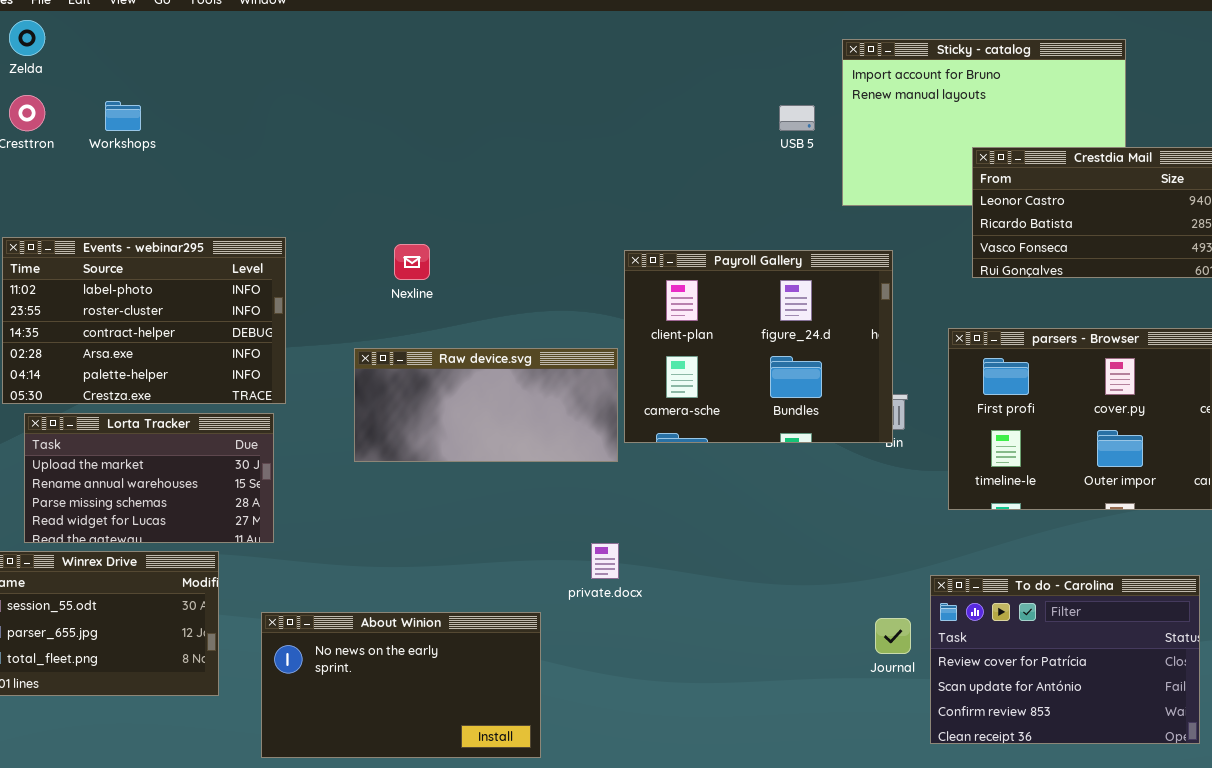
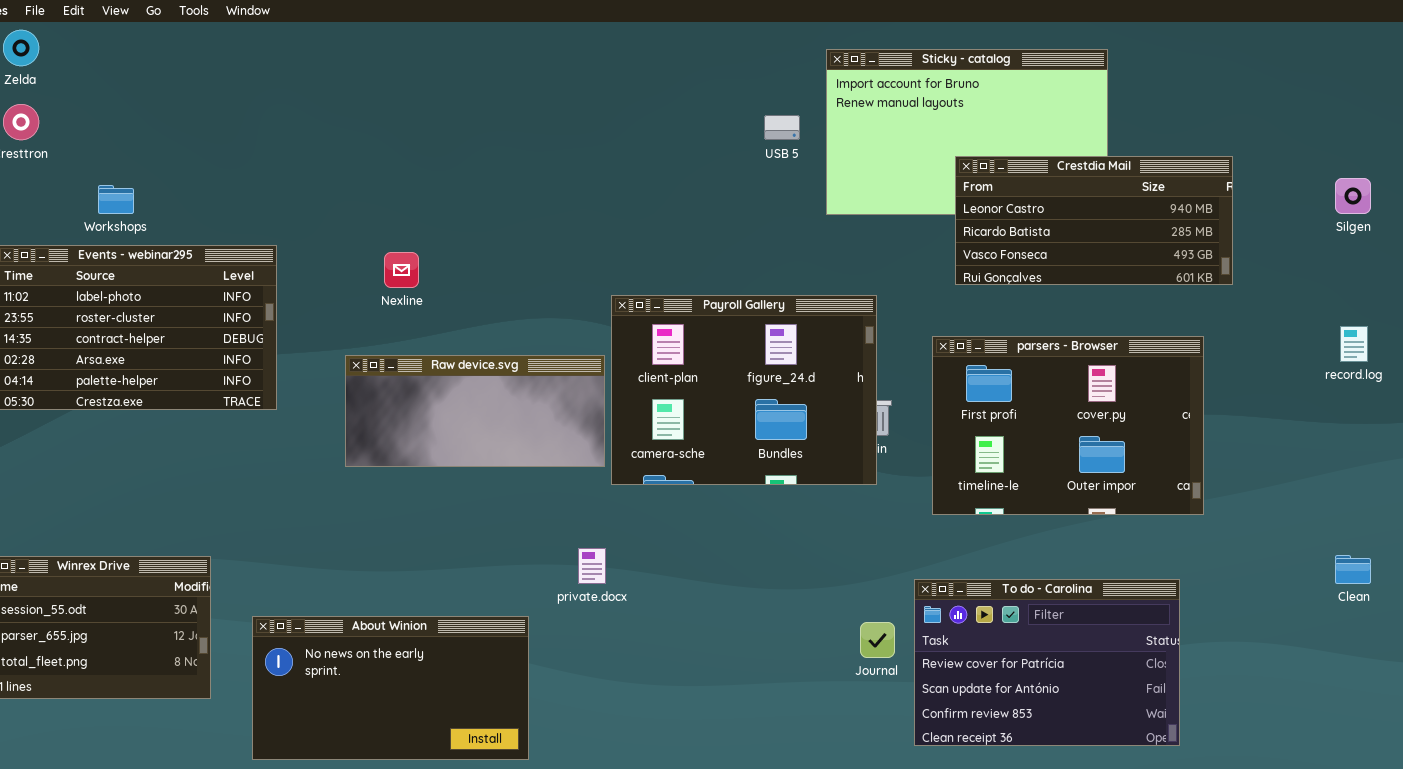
Workshops: [105,101,141,131] -> [98,185,134,214], moved
Payroll Gallery: [624,250,893,443] -> [611,295,877,485], moved
Lorta Tracker: [24,413,274,543] -> none, closed

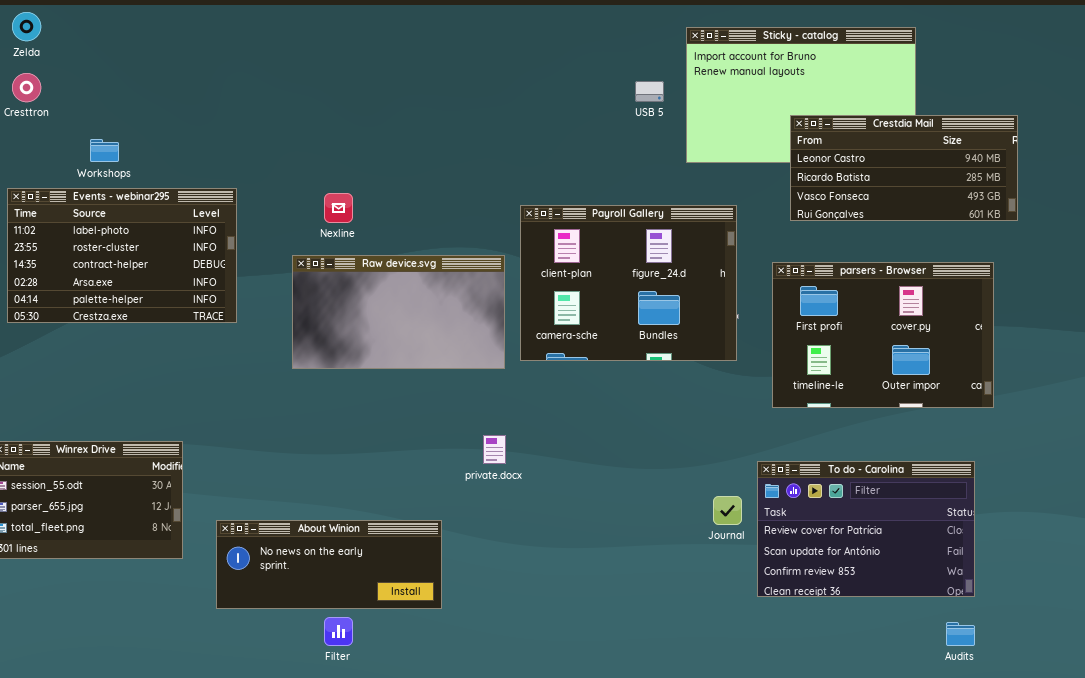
Payroll Gallery: [611,295,877,485] -> [520,205,737,361], moved
Raw device.svg: [345,355,605,467] -> [292,255,505,369], resized
About Winion: [252,616,529,760] -> [216,520,442,609], resized

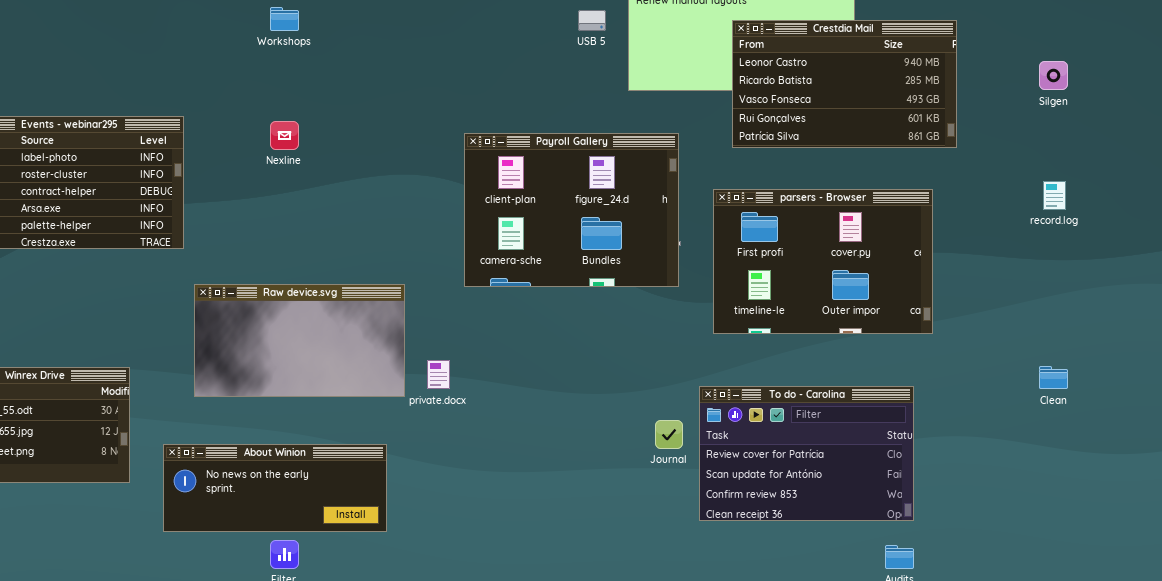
Crestdia Mail: [790,115,1018,221] -> [732,20,957,148], resized
Workshops: [90,139,119,162] -> [270,7,299,31], moved
Raw device.svg: [292,255,505,369] -> [194,284,405,397], moved

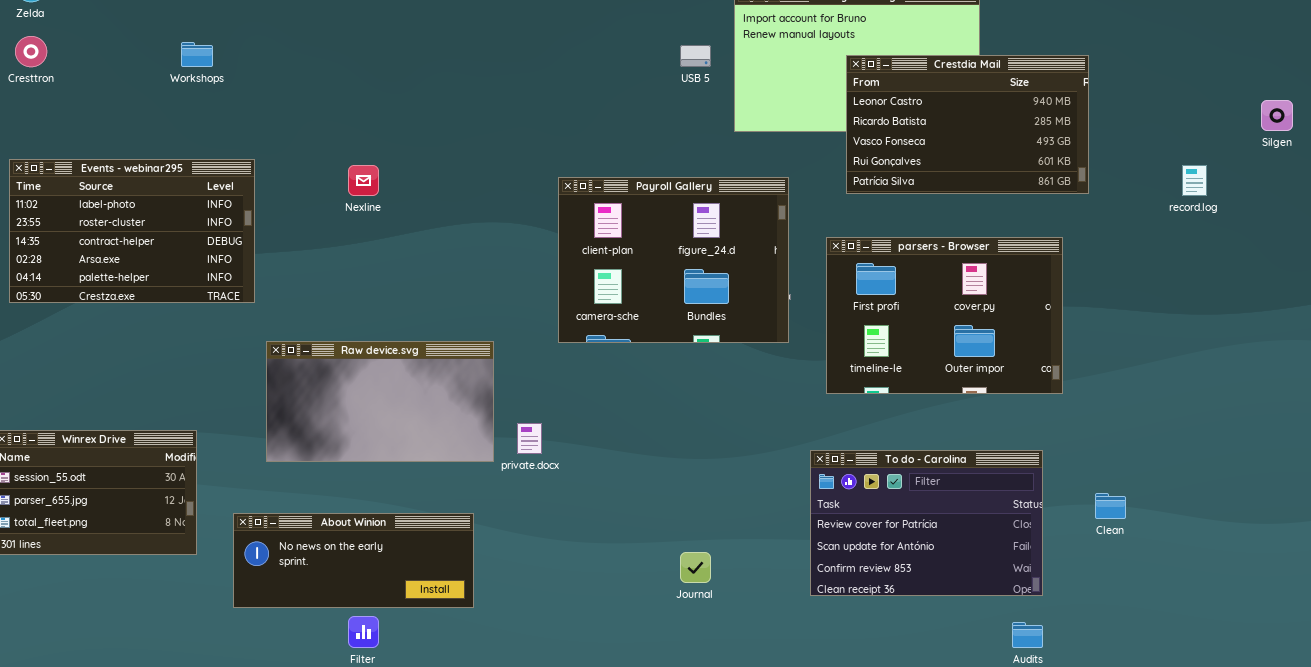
Workshops: [270,7,299,31] -> [181,42,213,67], moved
Silgen: [1039,61,1068,90] -> [1261,100,1293,131], moved
record.log: [1043,181,1066,210] -> [1182,165,1207,196], moved
Clean: [1039,366,1068,389] -> [1095,493,1126,519], moved
Journal: [655,420,683,449] -> [680,552,711,583], moved

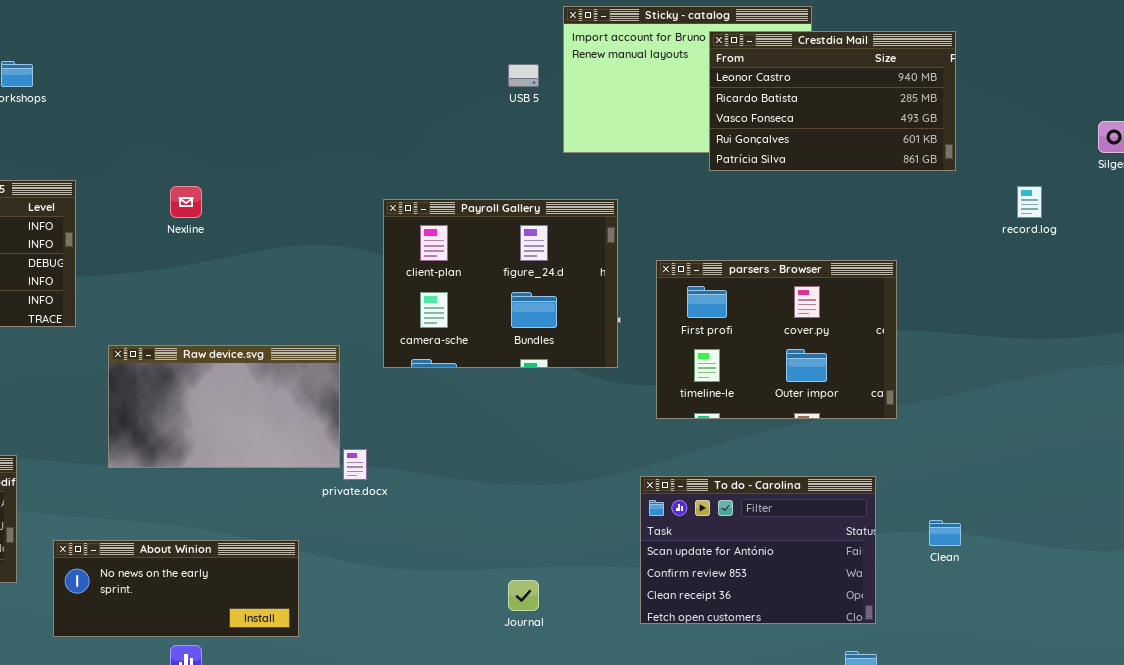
Crestdia Mail: [846,55,1089,194] -> [709,31,956,171], moved
Raw device.svg: [266,341,494,462] -> [108,345,340,468], moved
To do - Carolina: [810,450,1043,596] -> [640,476,876,624], scrolled down 1 row

